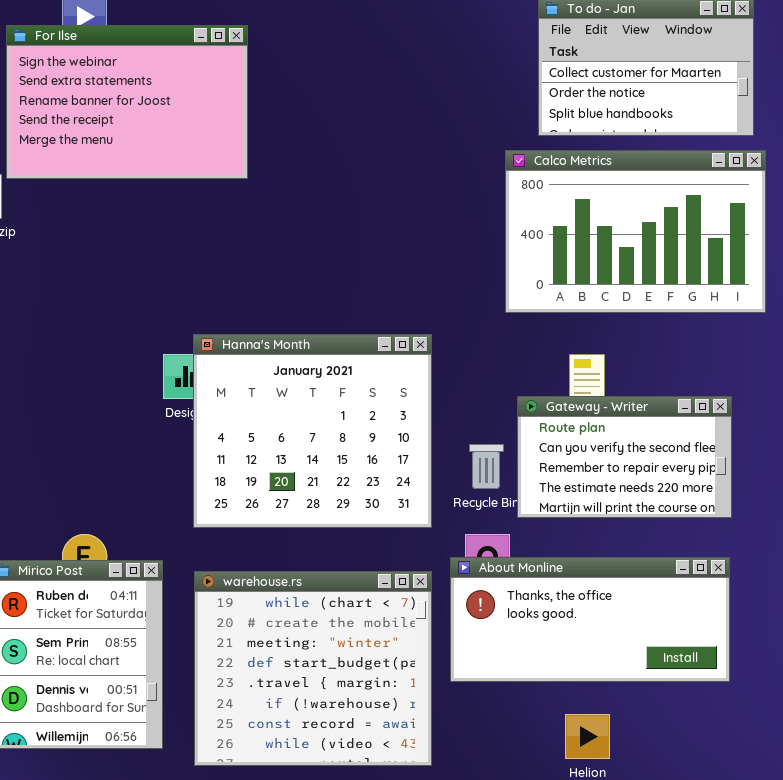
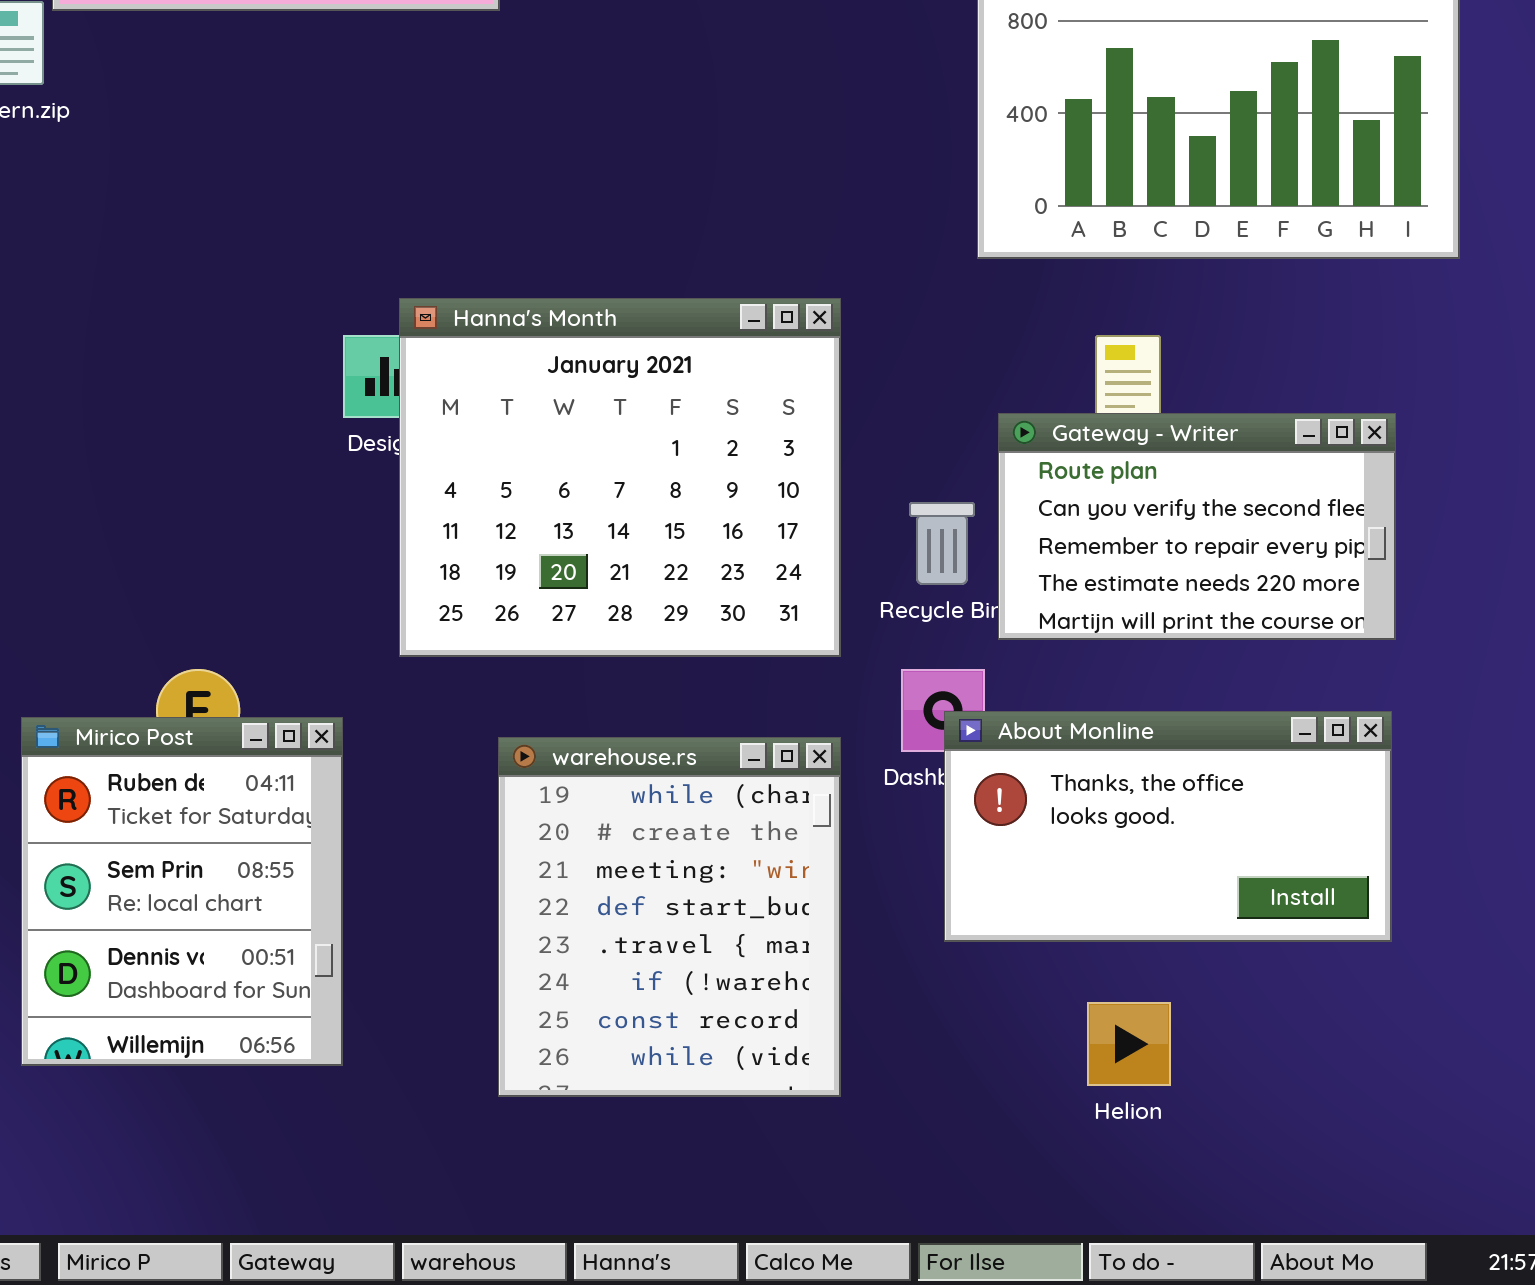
About Monline: [450,557,730,682] -> [944,711,1392,942], resized
warehouse.rs: [194,571,432,766] -> [498,737,841,1097], resized

